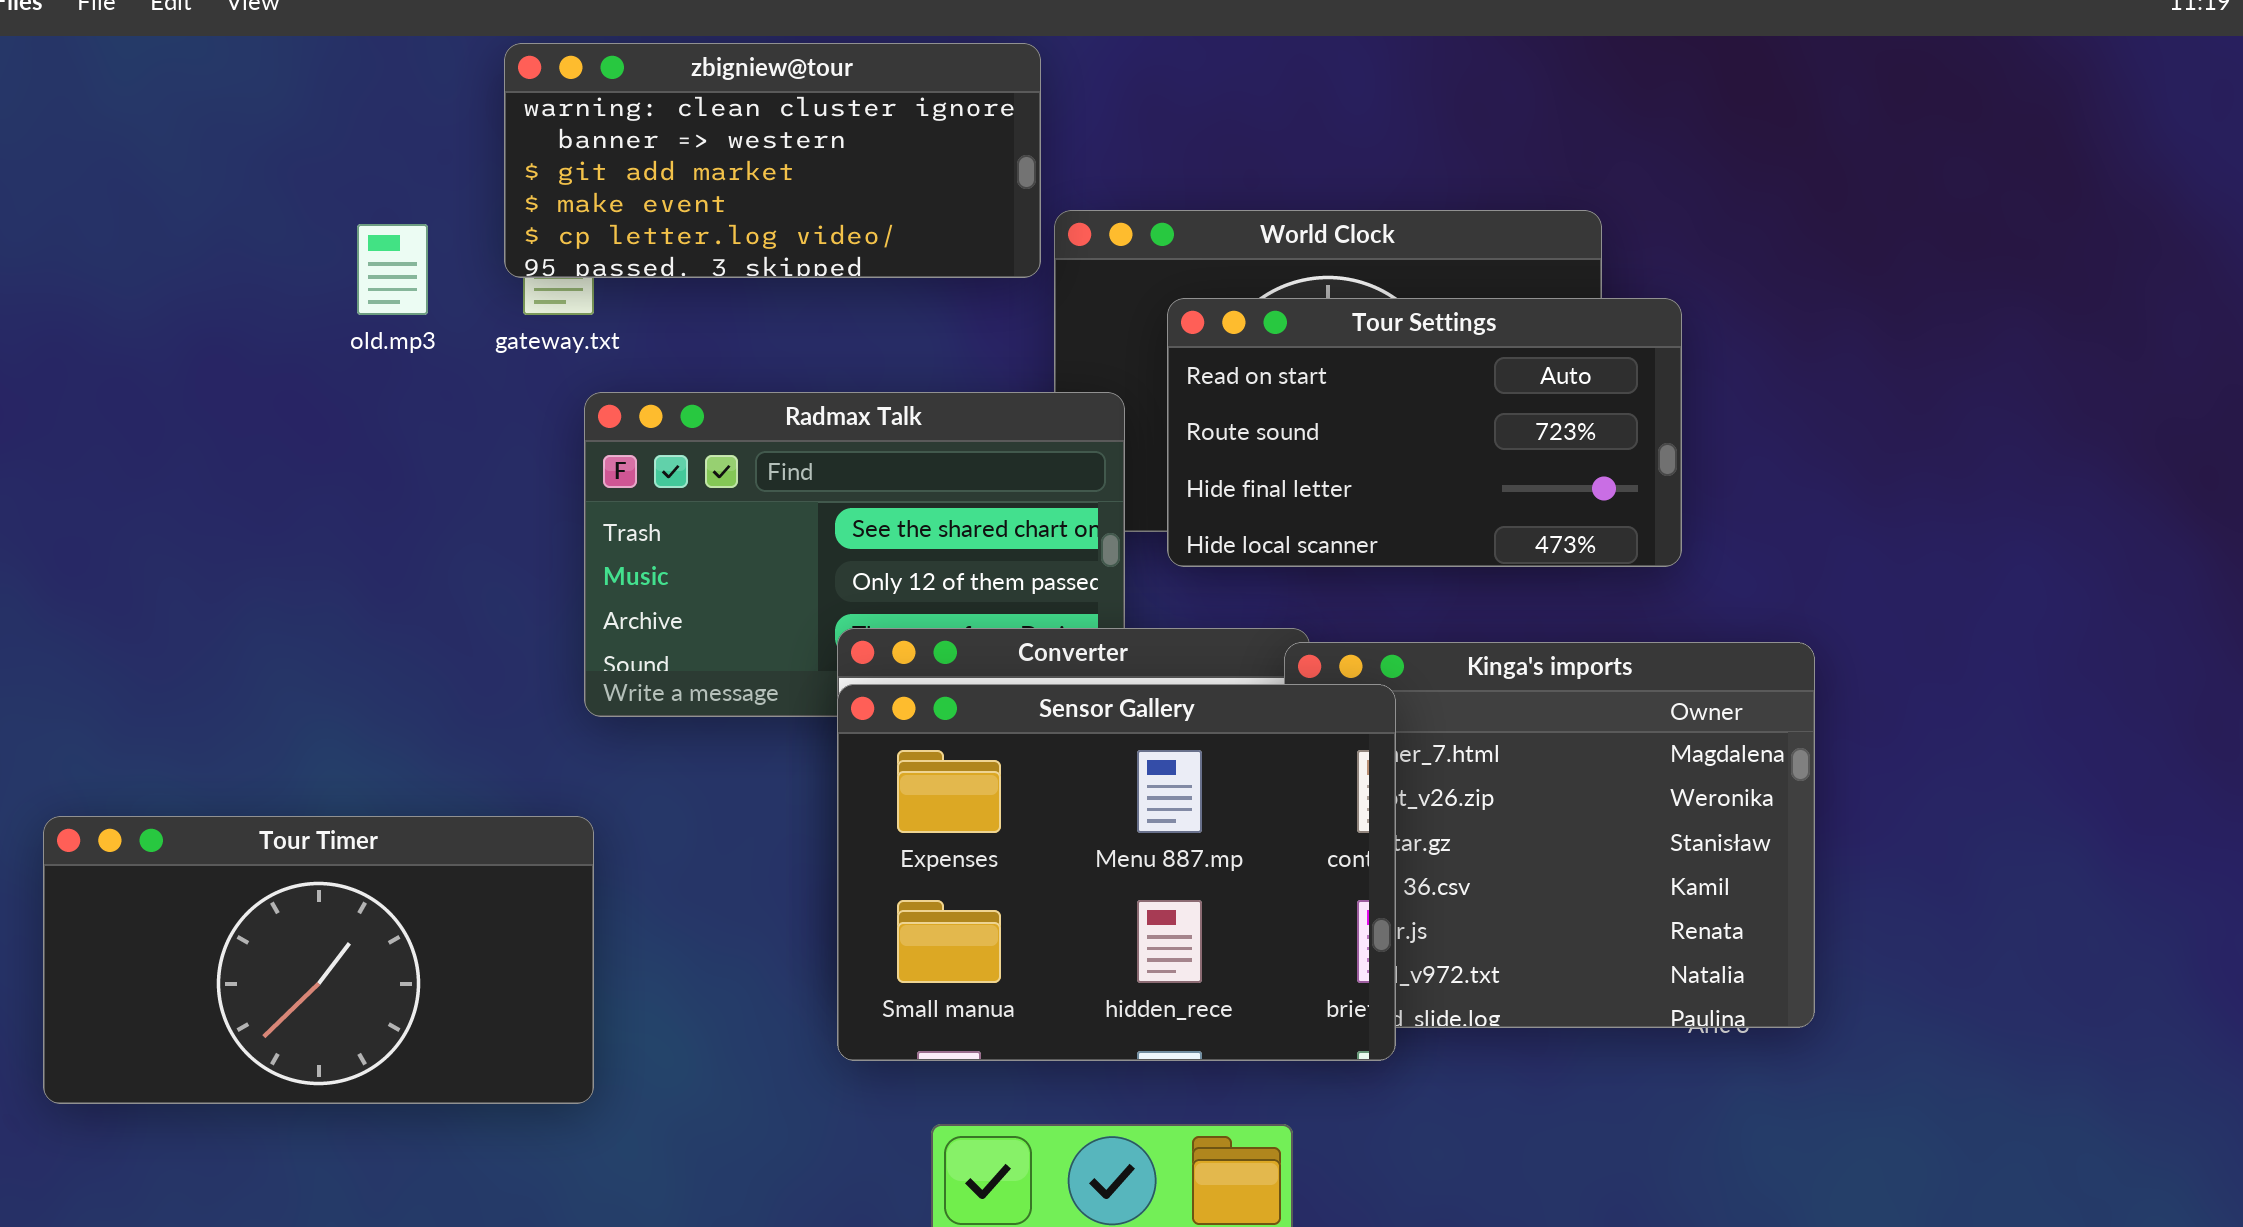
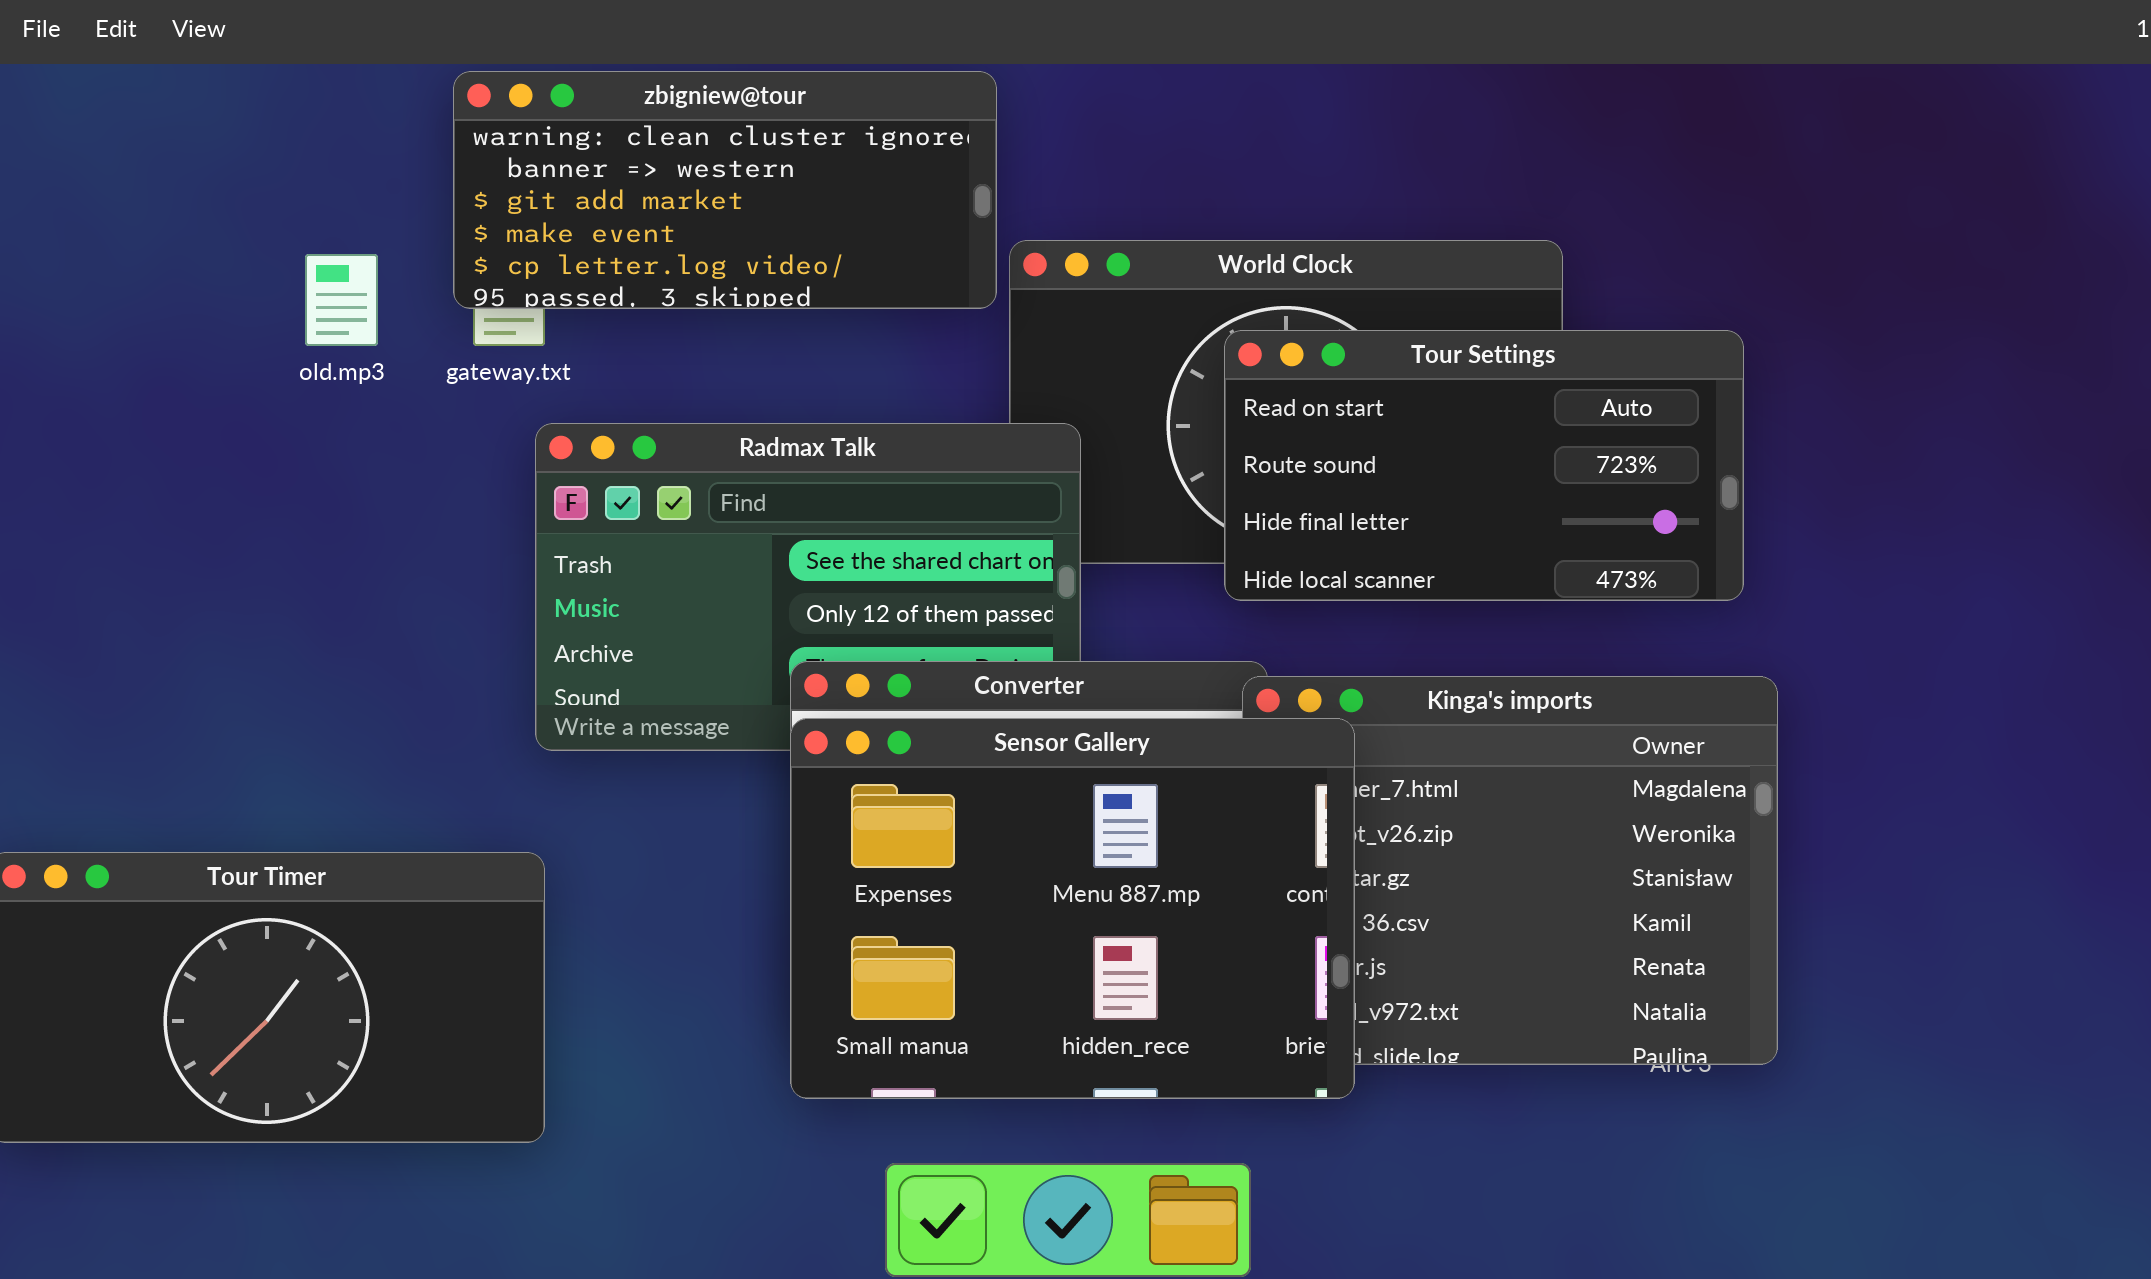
Tour Settings: [1167,298,1682,567] -> [1224,330,1744,601], moved

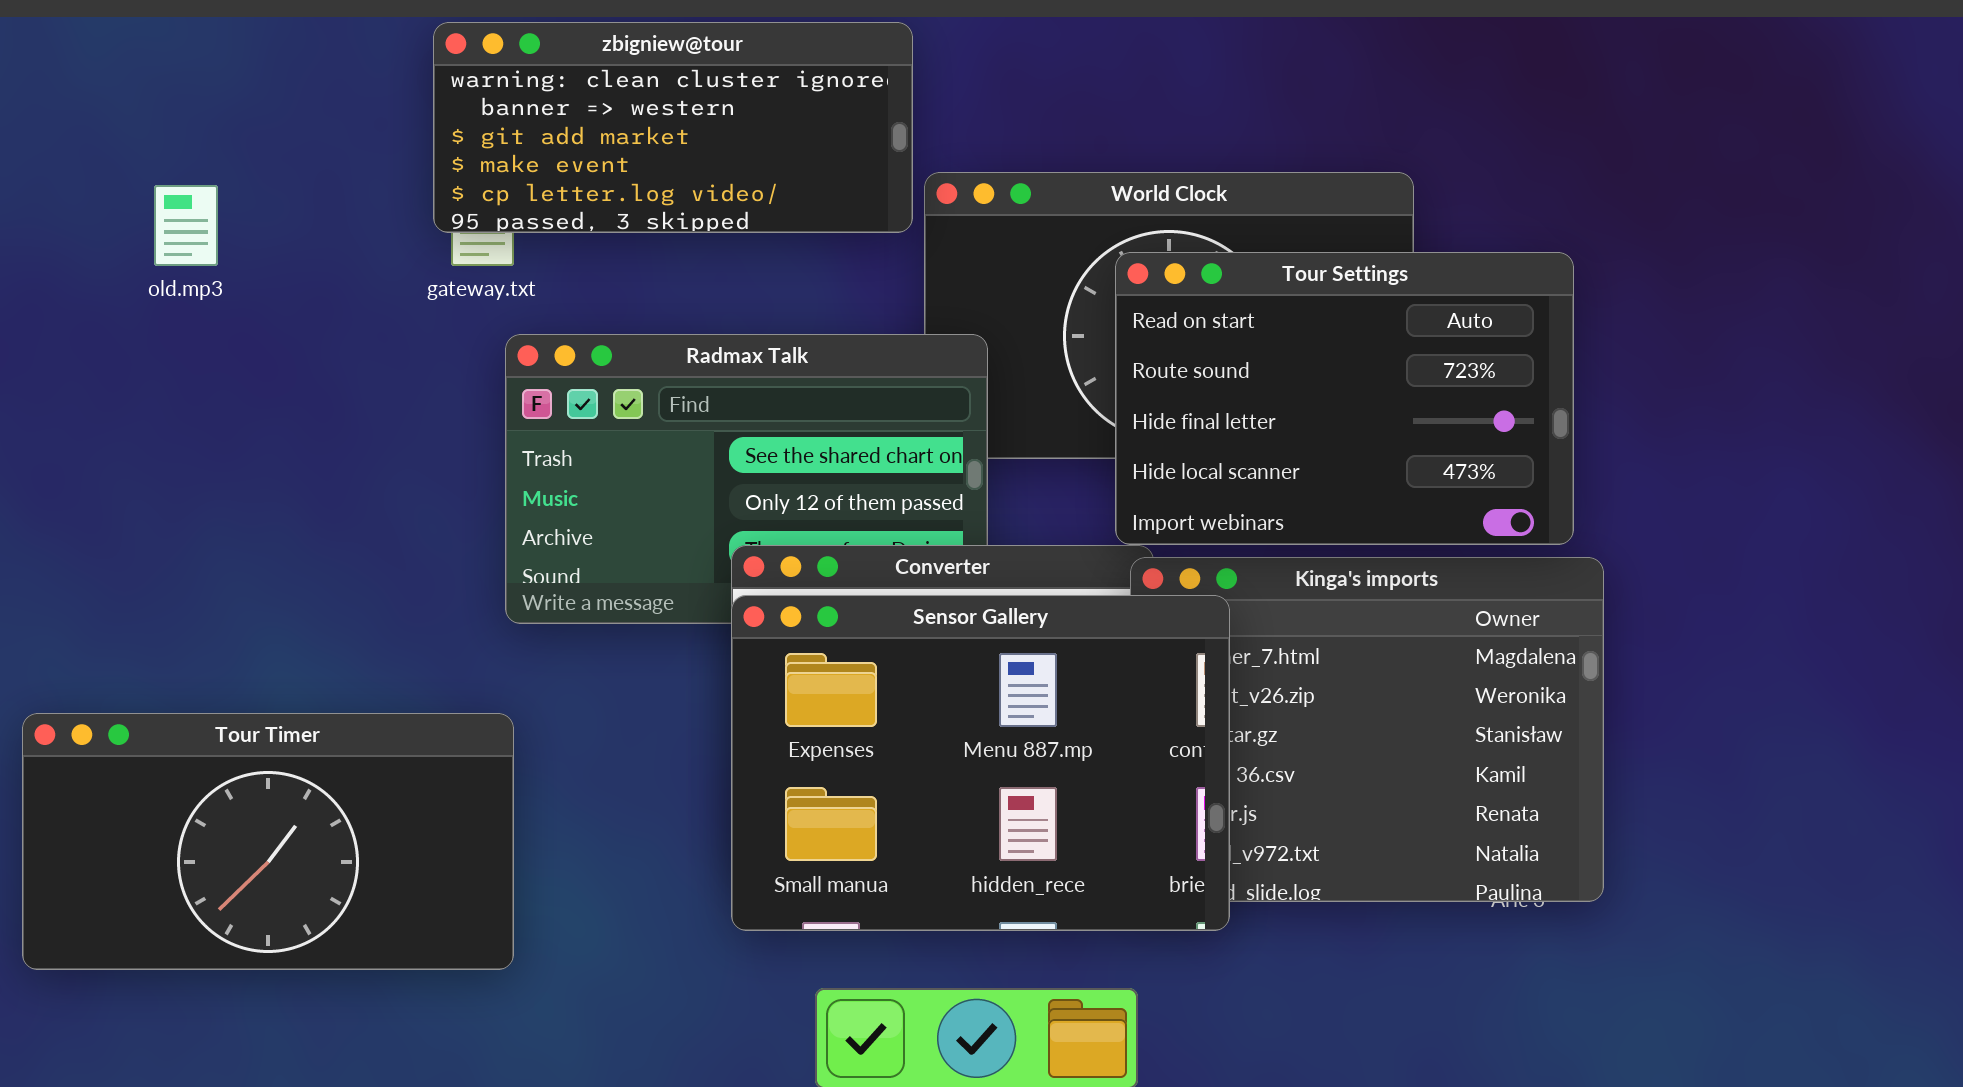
old.mp3: [305,254,378,346] -> [154,185,218,266], moved
Tour Settings: [1224,330,1744,601] -> [1115,252,1574,545], resized

